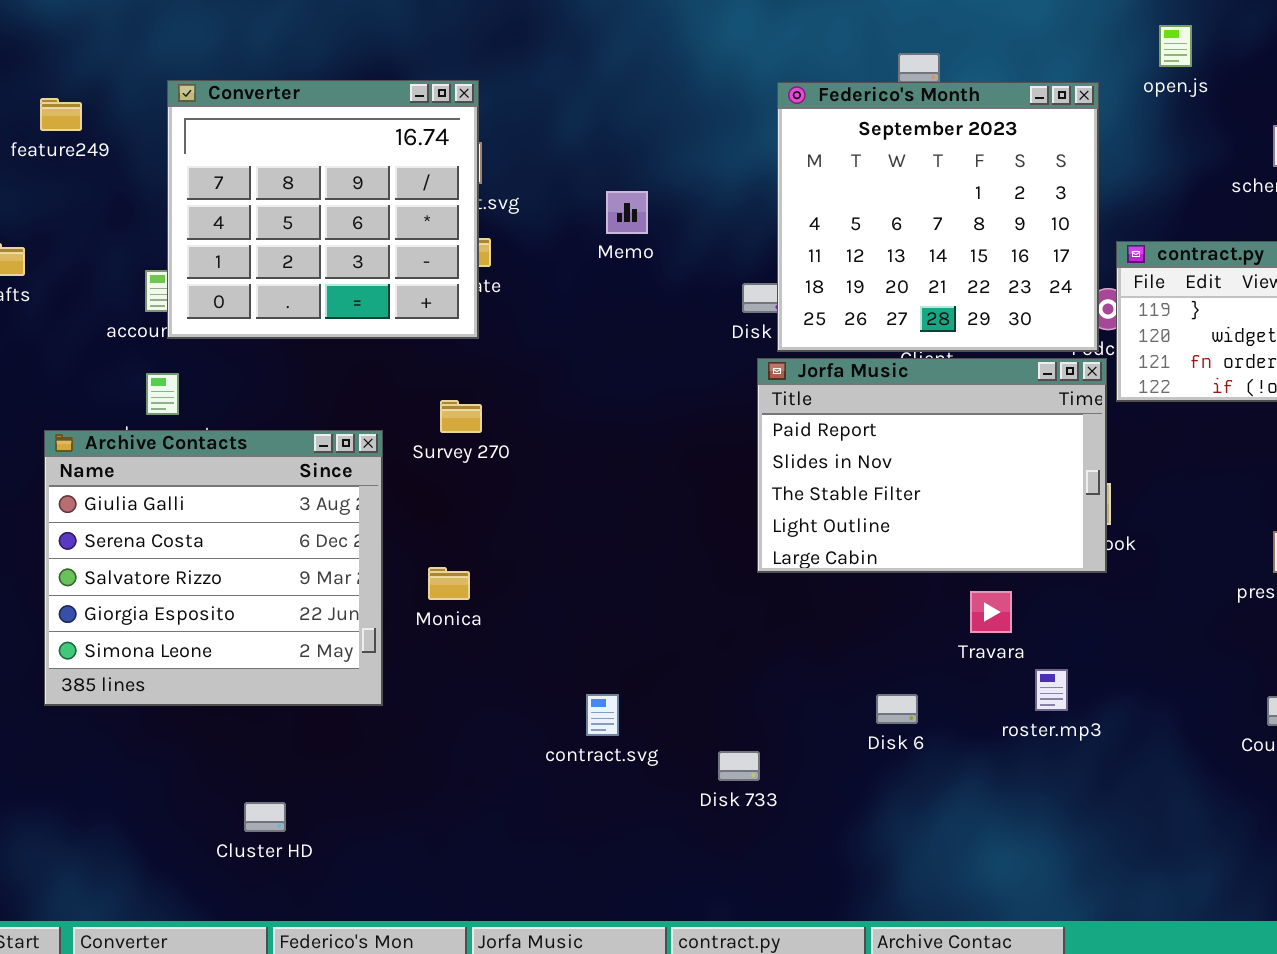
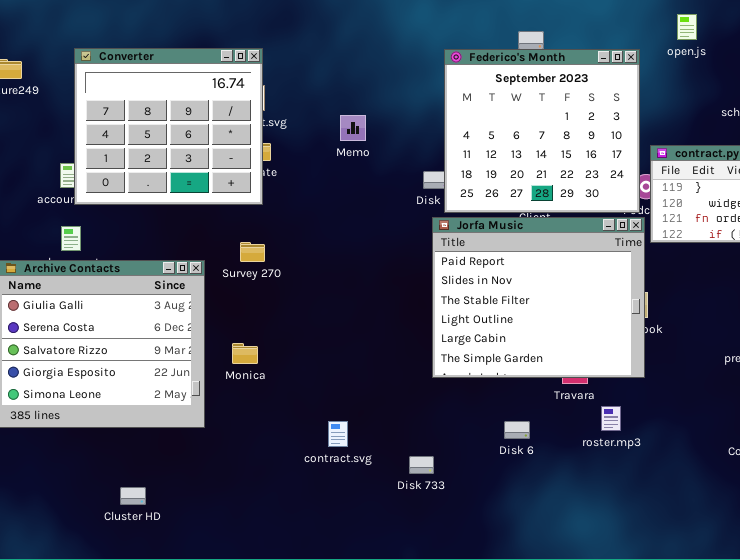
Jorfa Music: [757,358,1107,573] -> [432,217,645,378], resized

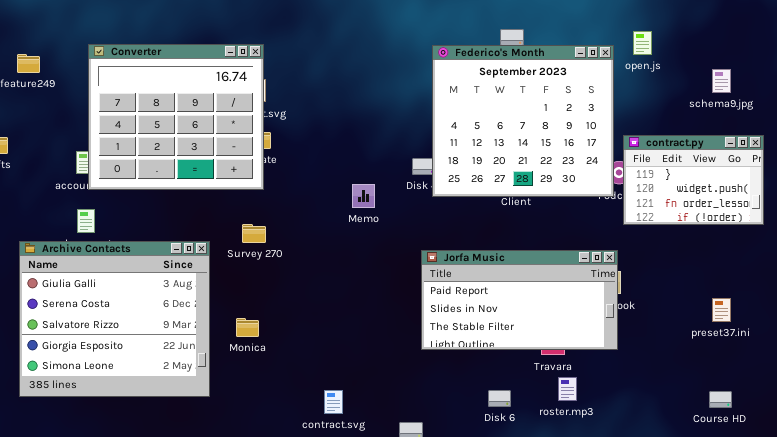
open.js: [677,14,697,40] -> [633,31,652,55], moved
Memo: [340,115,366,141] -> [352,184,375,208], moved
Jorfa Music: [432,217,645,378] -> [421,250,618,350], resized
roster.mp3: [601,406,621,431] -> [558,377,577,401], moved

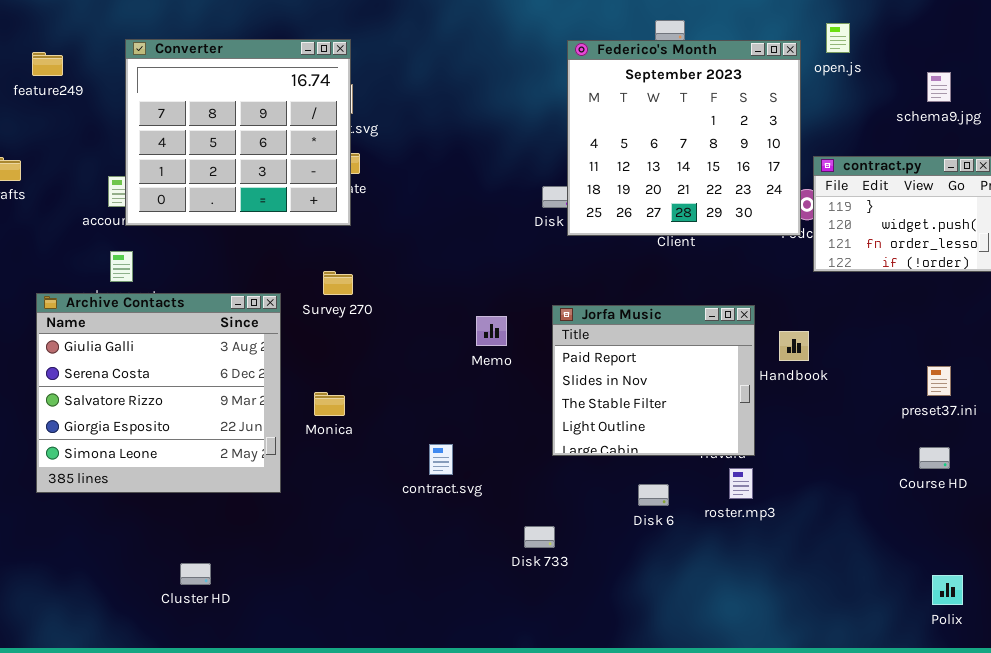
Memo: [352,184,375,208] -> [476,316,507,346], moved
Jorfa Music: [421,250,618,350] -> [552,305,755,456], resized
contract.svg: [324,390,343,414] -> [429,444,453,475], moved
Course HD: [709,391,732,408] -> [919,447,950,469], moved

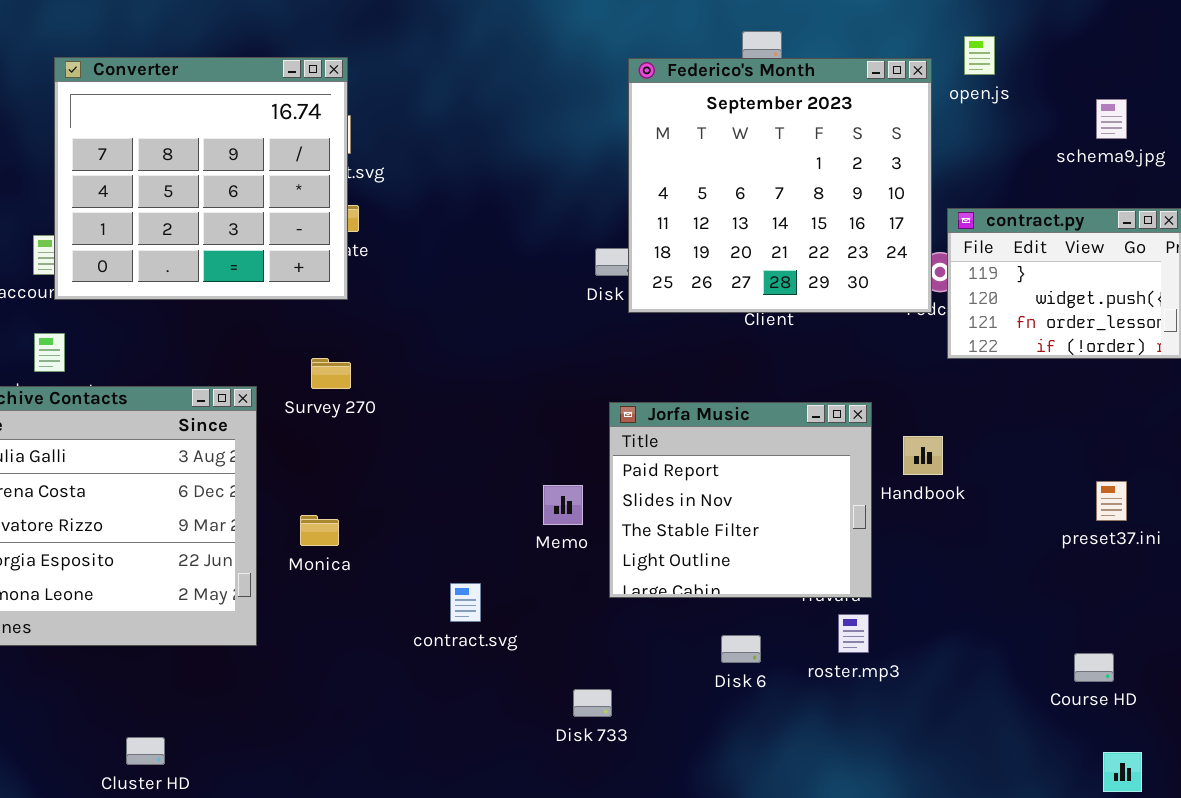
Memo: [476,316,507,346] -> [543,485,583,525], moved
Course HD: [919,447,950,469] -> [1074,653,1114,682], moved

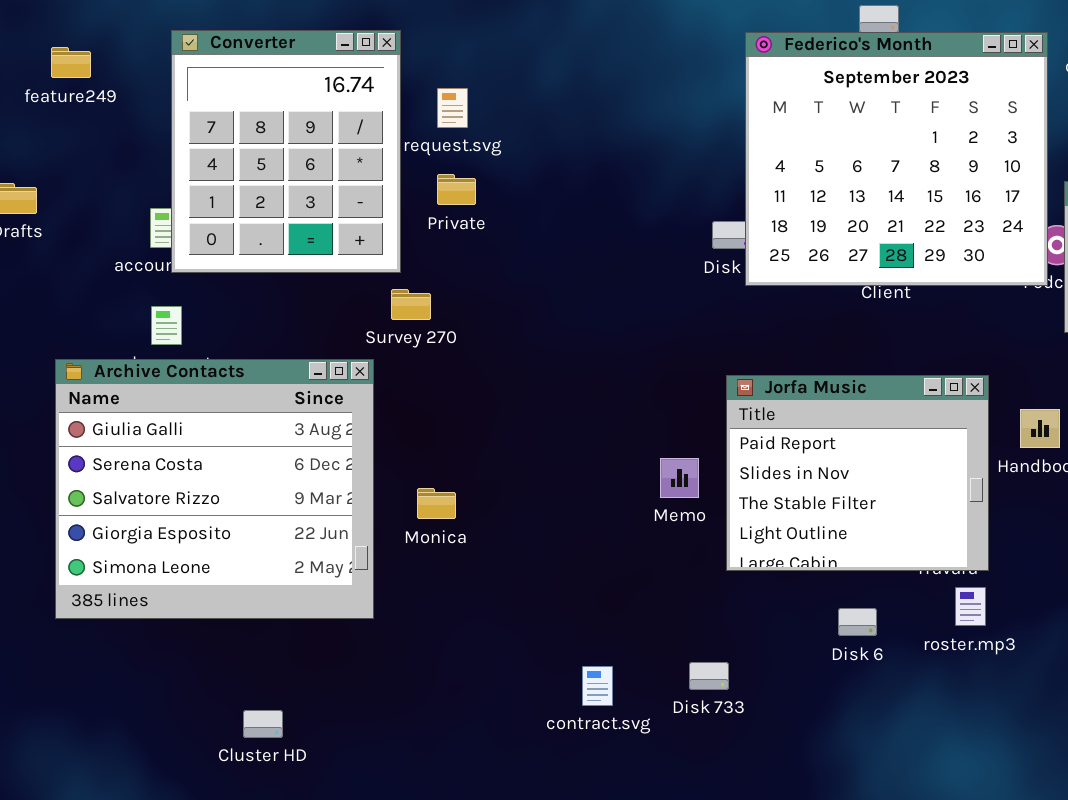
Converter: [54,57,348,300] -> [171,30,401,273], resized
Survey 270: [311,358,351,389] -> [391,289,431,320], moved
contract.svg: [450,583,481,622] -> [582,666,613,706], moved

